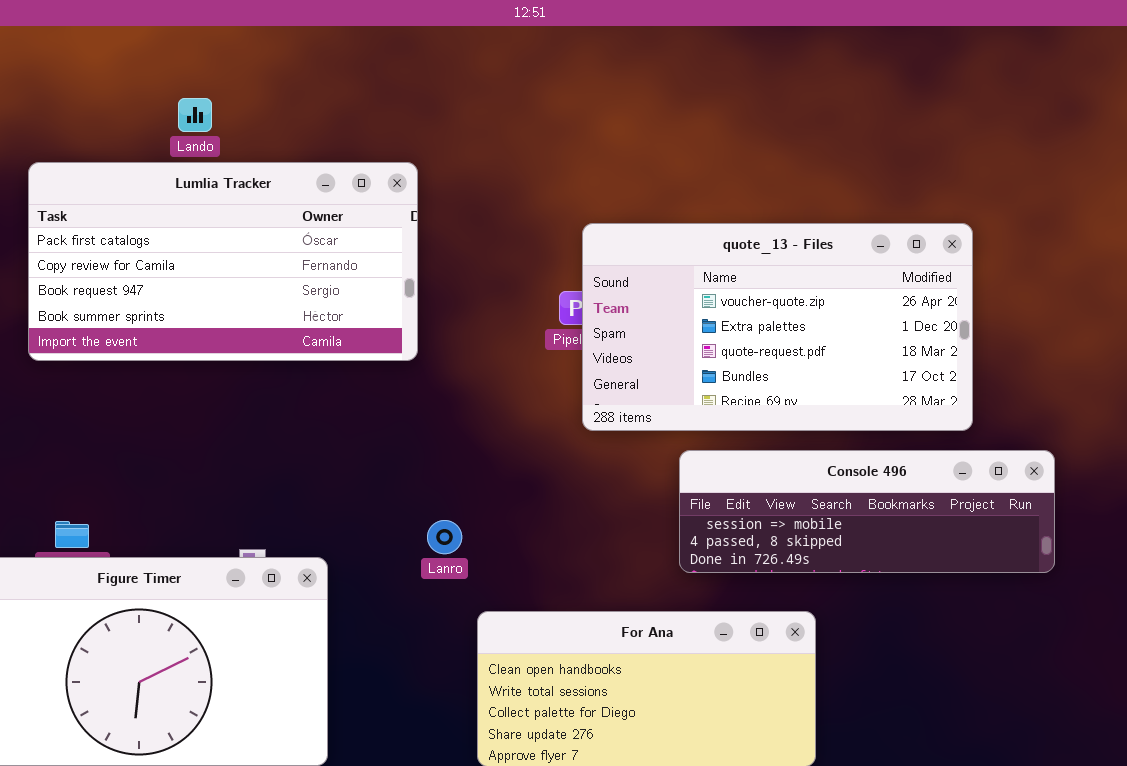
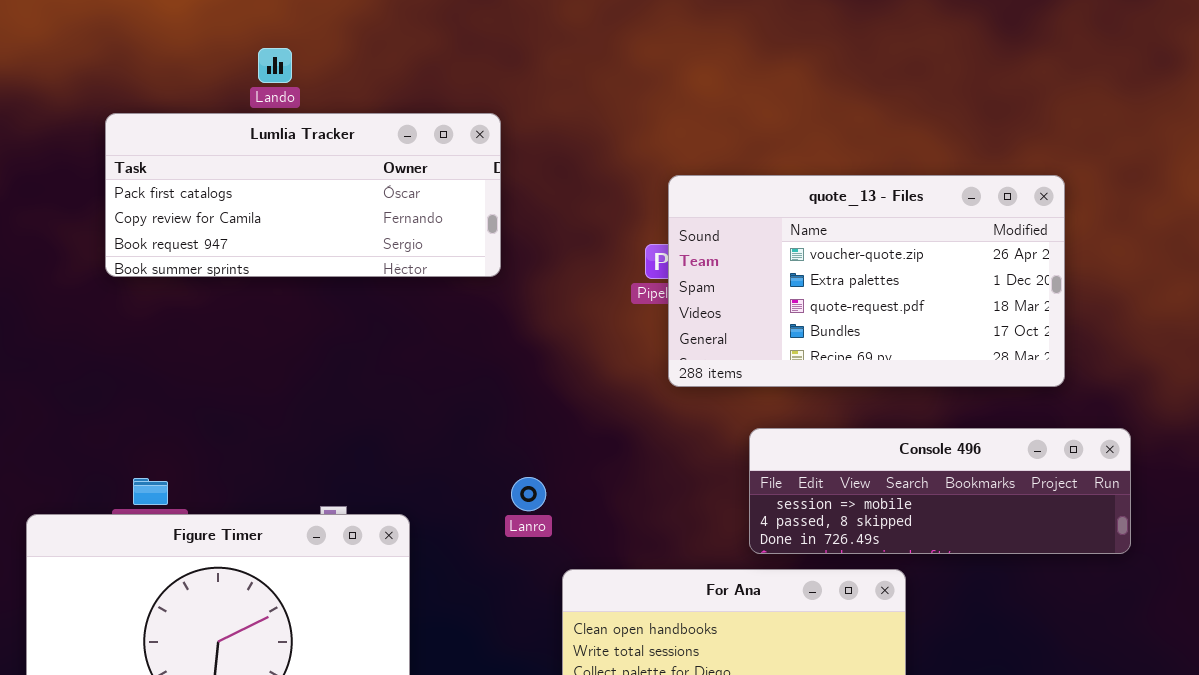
Lumlia Tracker: [28,162,418,361] -> [105,113,501,277], resized
Console 496: [679,450,1055,573] -> [749,428,1131,554], moved

